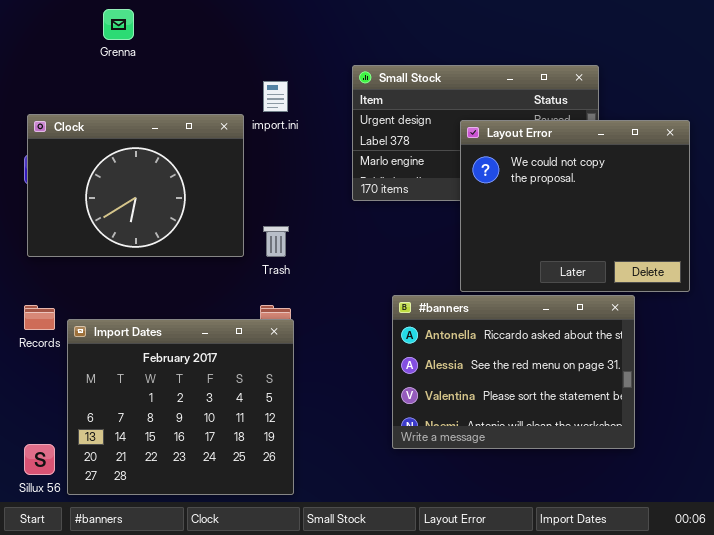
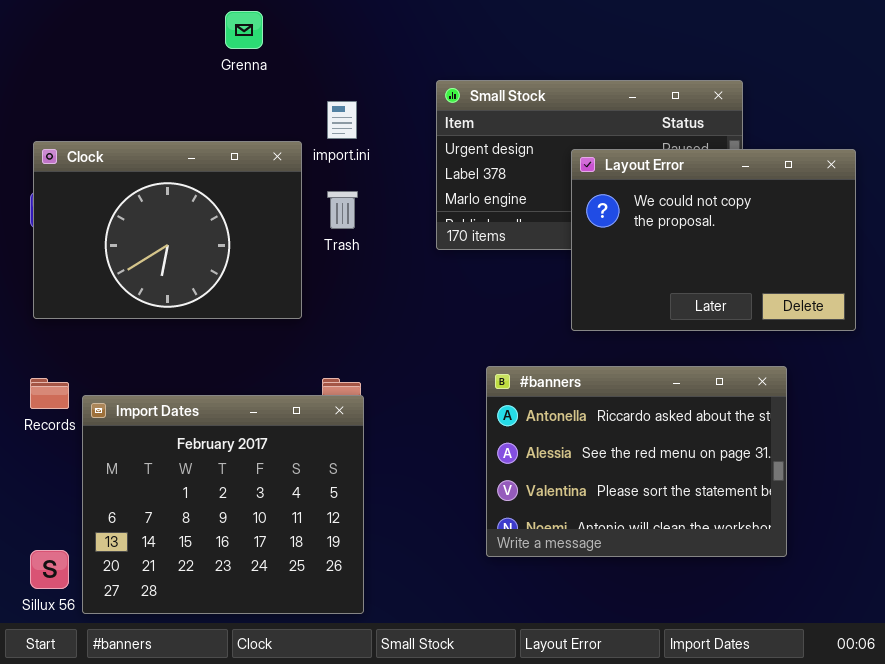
Grenna: [103,9,134,40] -> [225,11,263,49], moved
Layout Error: [460,120,690,292] -> [571,149,856,331], resized
Trash: [263,226,289,257] -> [327,191,358,229], moved

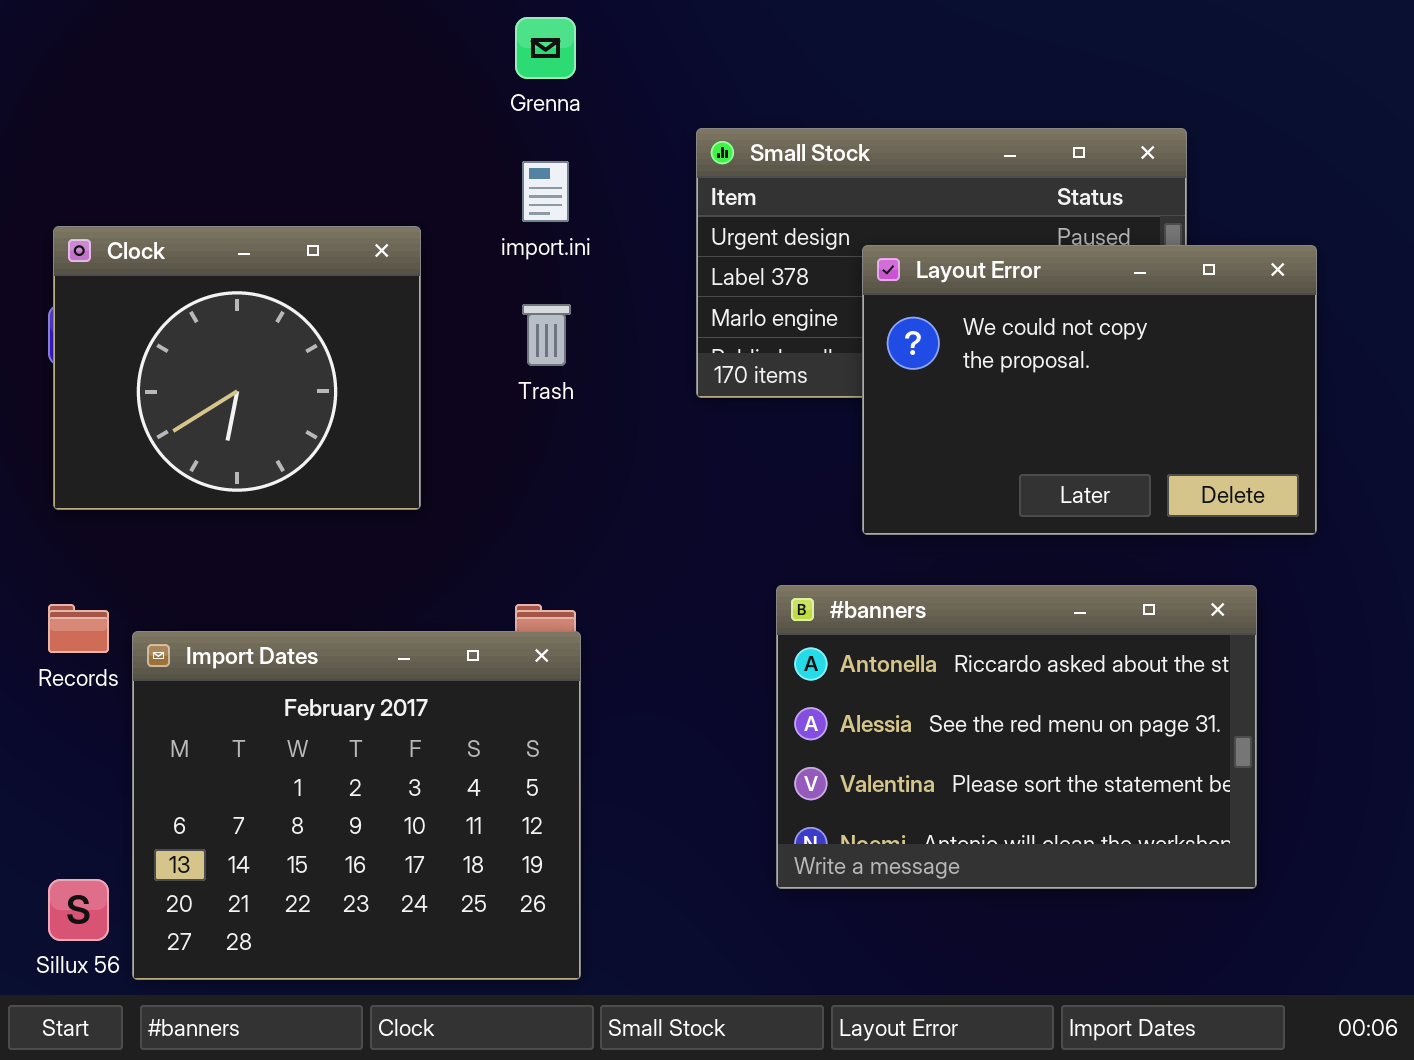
Grenna: [225,11,263,49] -> [515,17,576,79], moved
Clock: [33,141,302,319] -> [53,226,421,510], resized
Layout Error: [571,149,856,331] -> [862,245,1317,535], moved

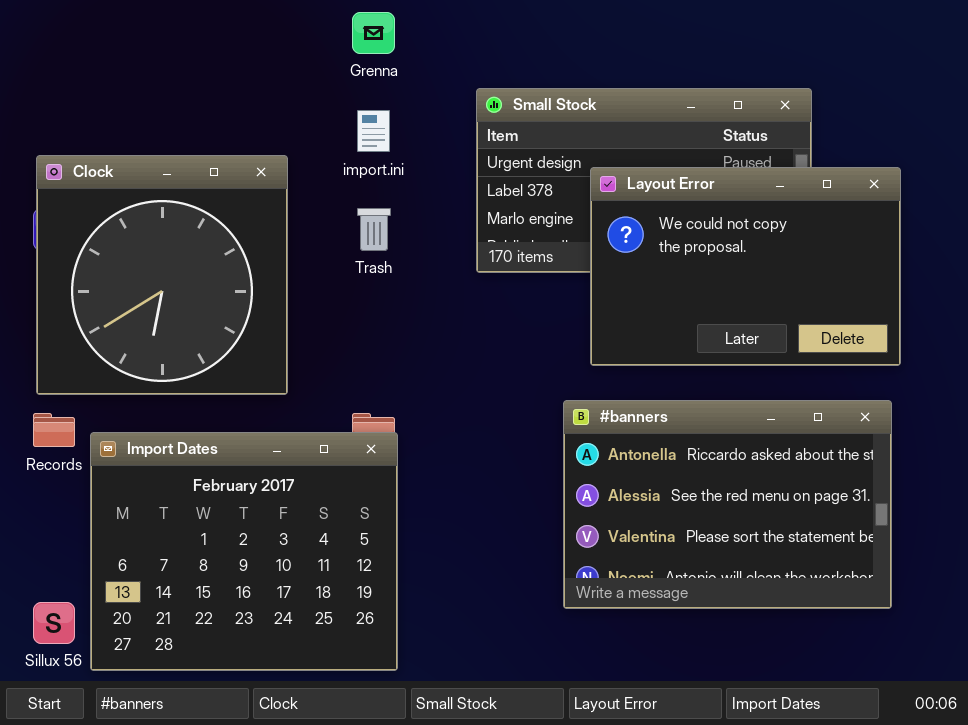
Clock: [53,226,421,510] -> [36,155,288,395], resized
#banners: [776,585,1257,889] -> [563,400,892,609], moved

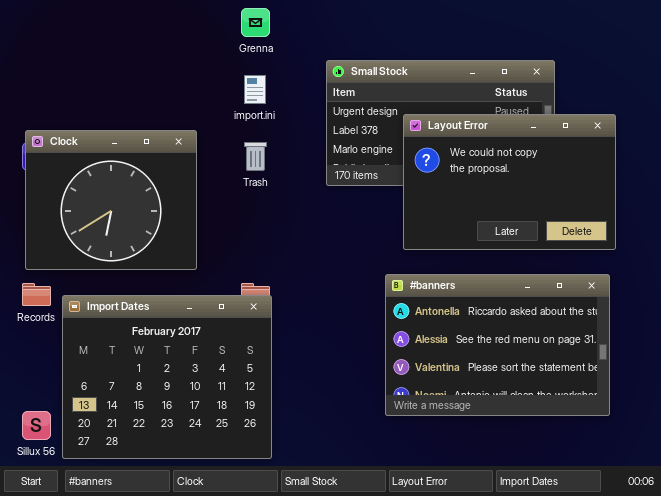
Clock: [36,155,288,395] -> [25,130,197,270], resized

